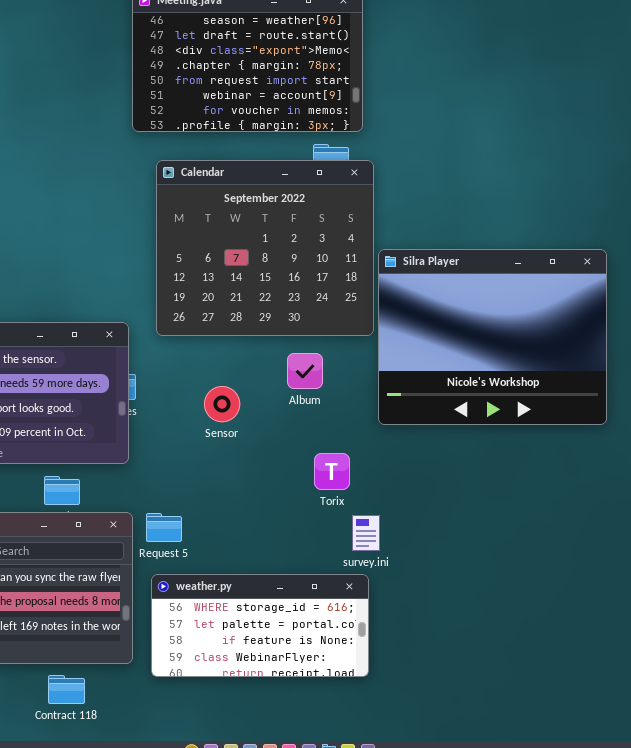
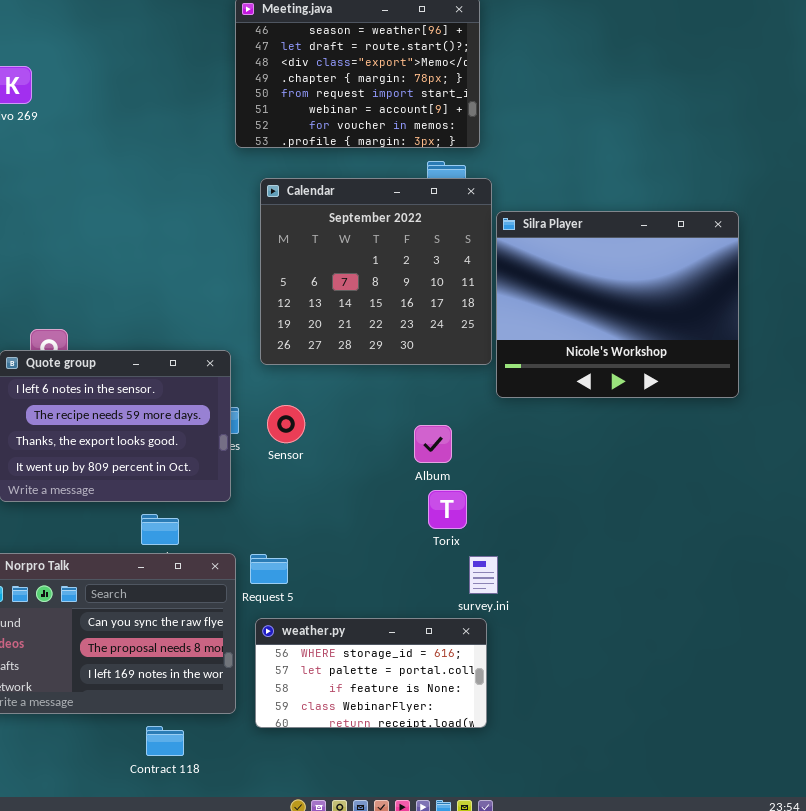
Silra Player: [378,249,607,425] -> [496,211,739,398], moved
Album: [287,353,323,389] -> [414,425,452,463], moved
Sensor: [204,386,240,422] -> [267,405,305,443], moved

